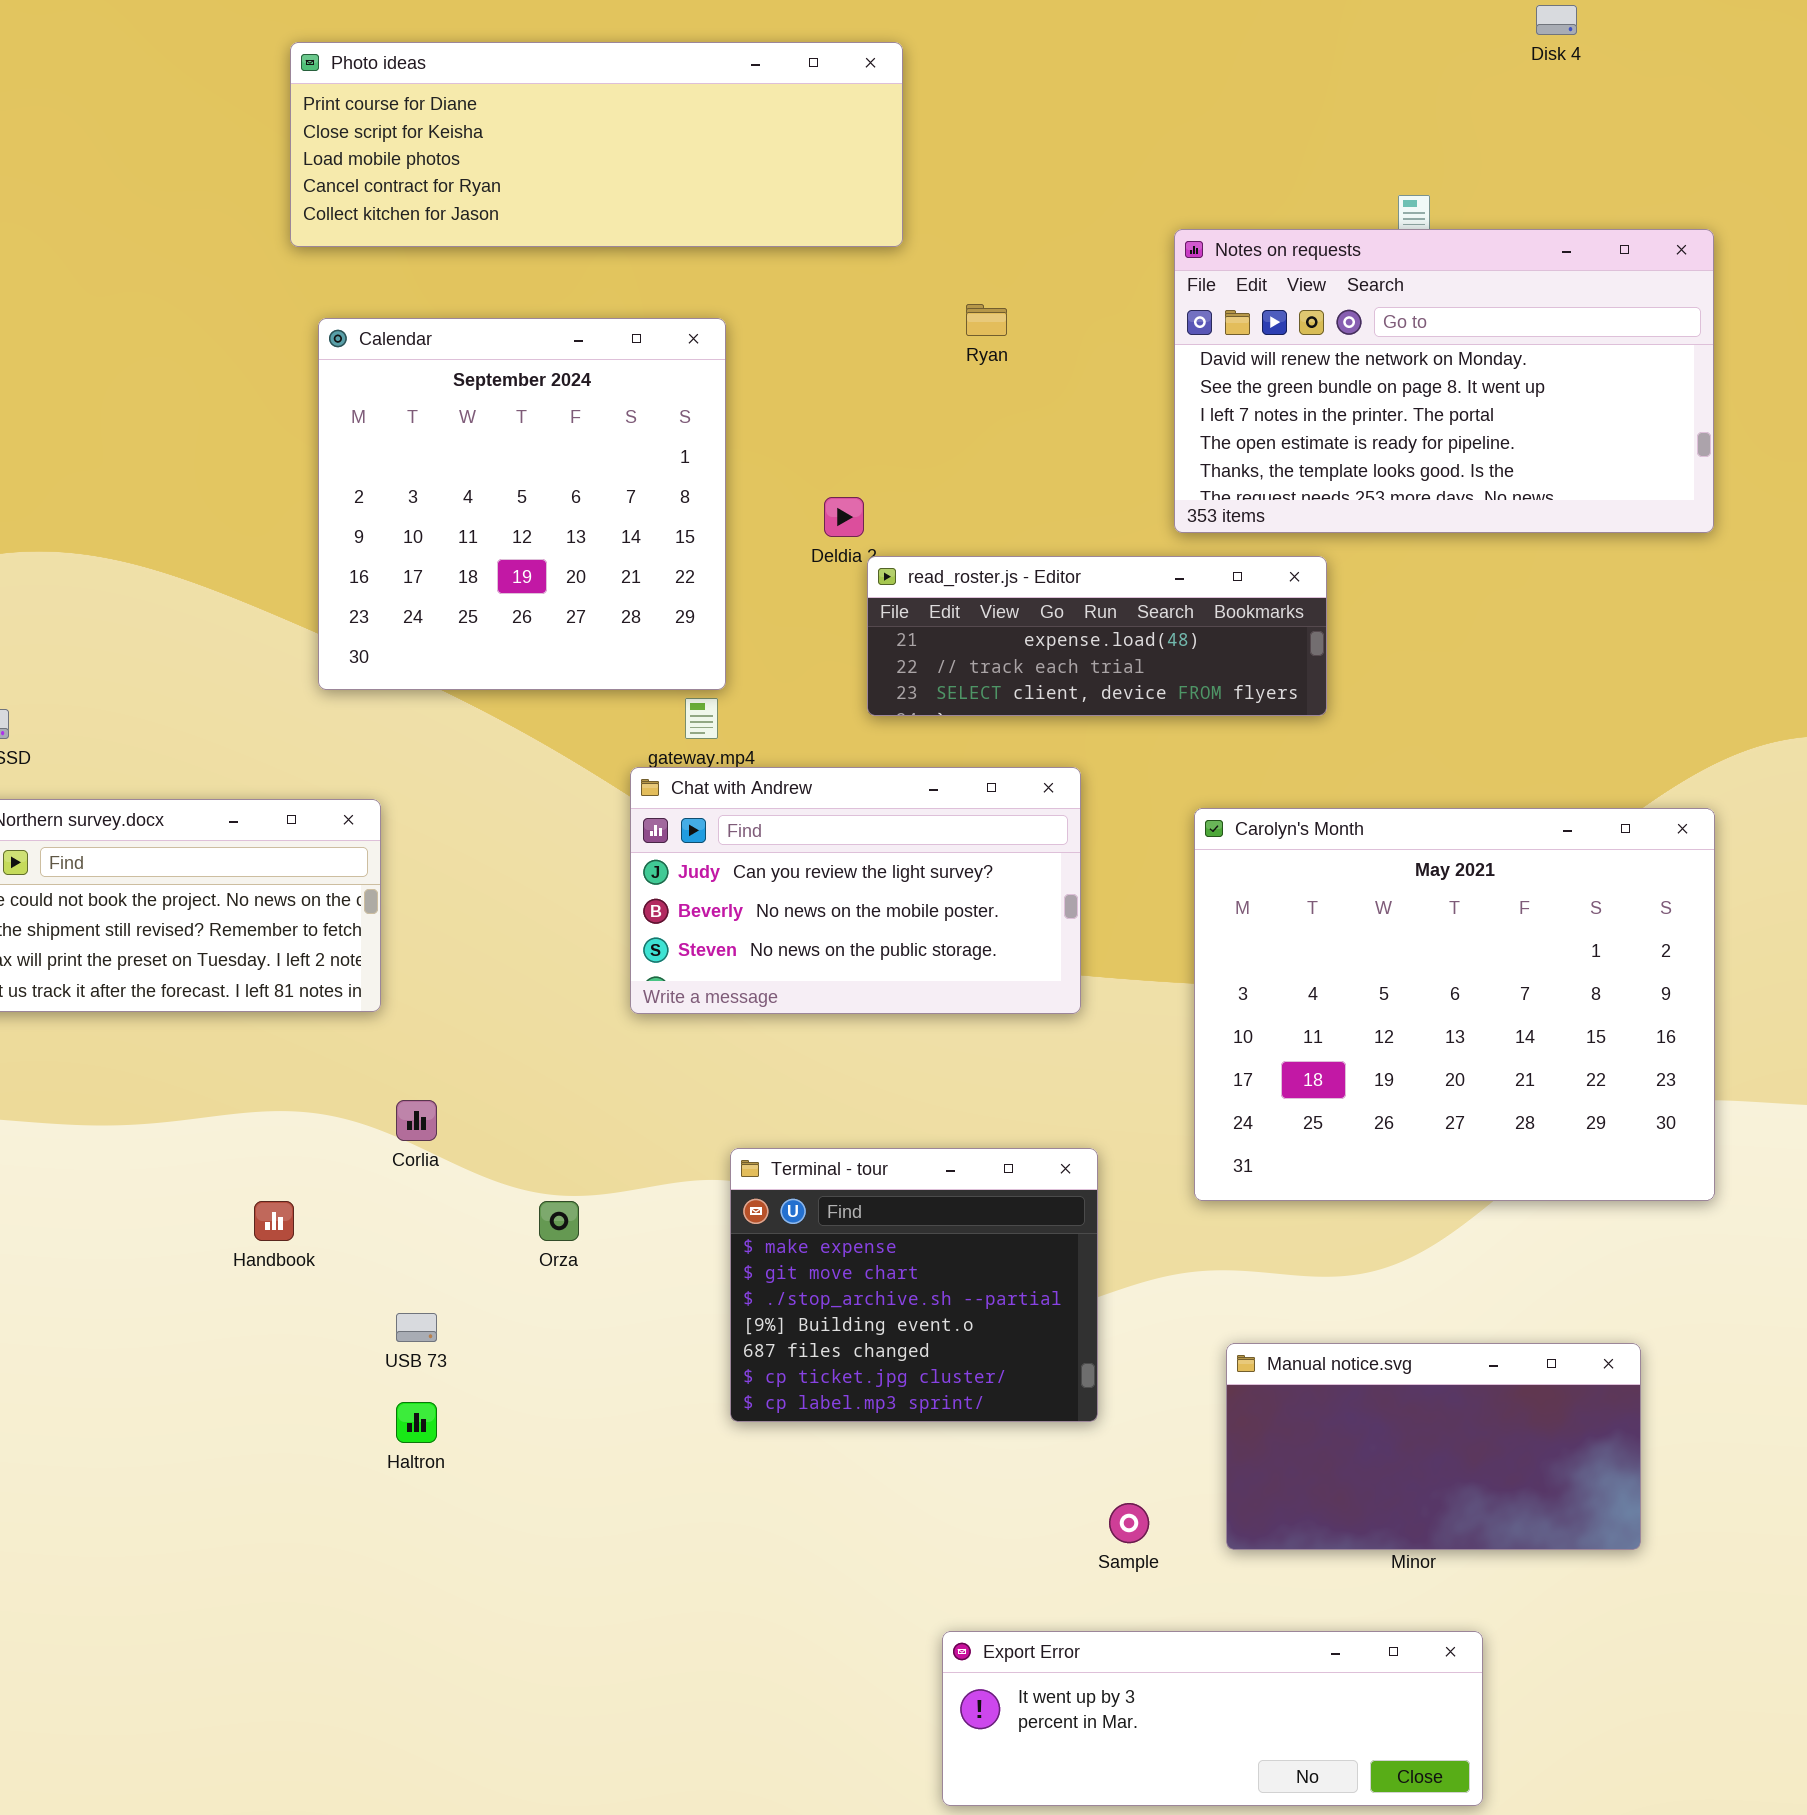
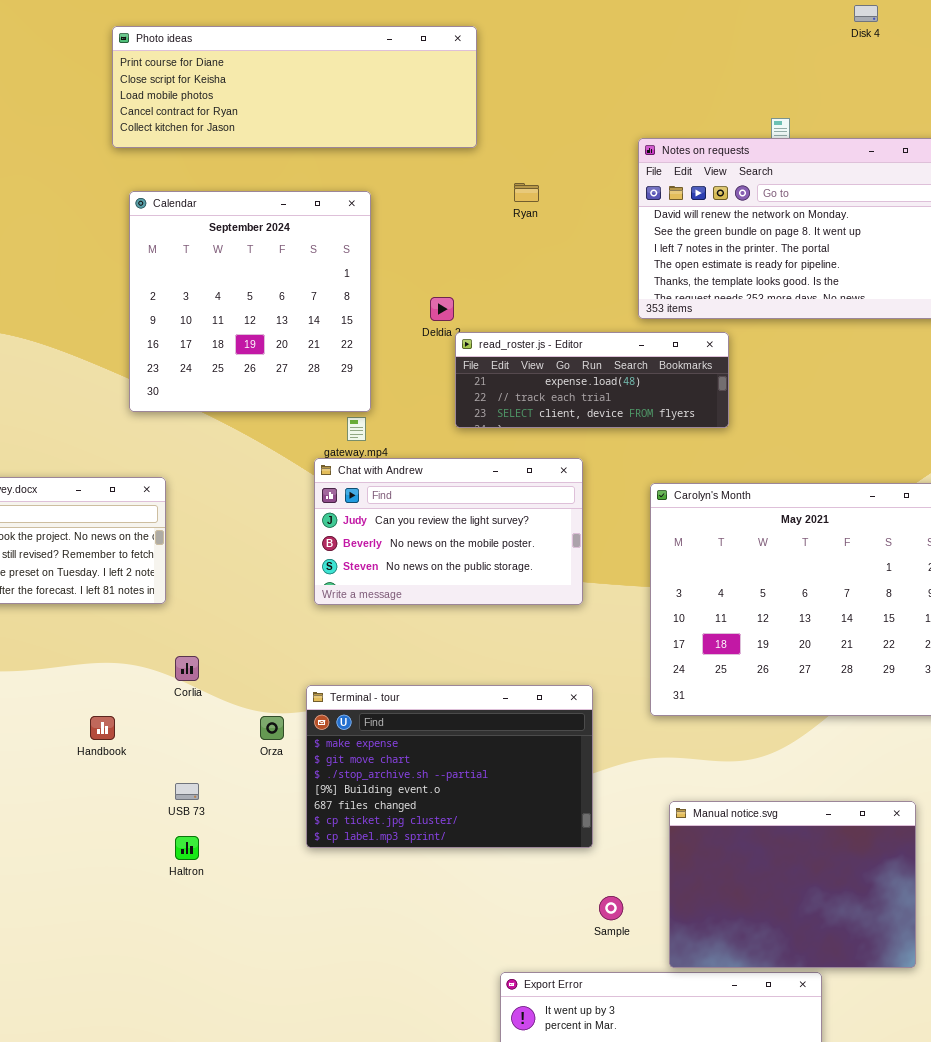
Terminal - tour: [730,1148,1098,1422] -> [306,685,593,848], resized
Manual notice.svg: [1226,1343,1641,1550] -> [669,801,916,968], resized

